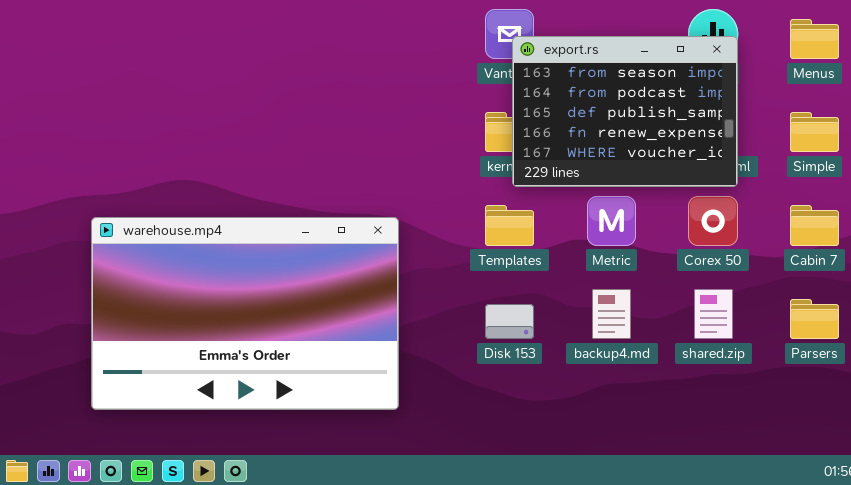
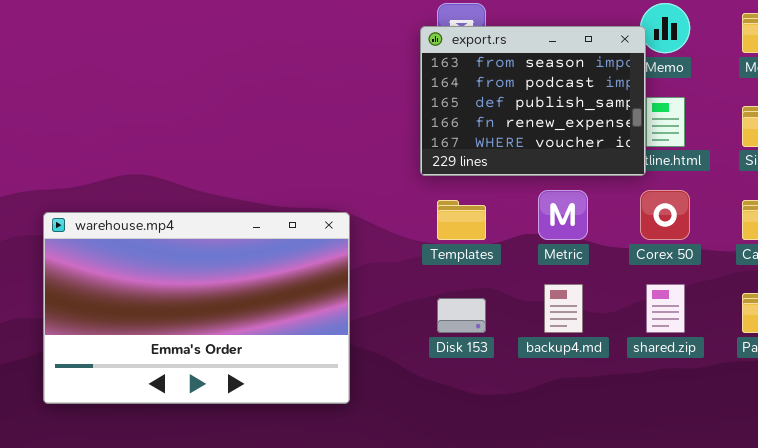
export.rs: [512,36,738,187] -> [420,26,646,176], moved

